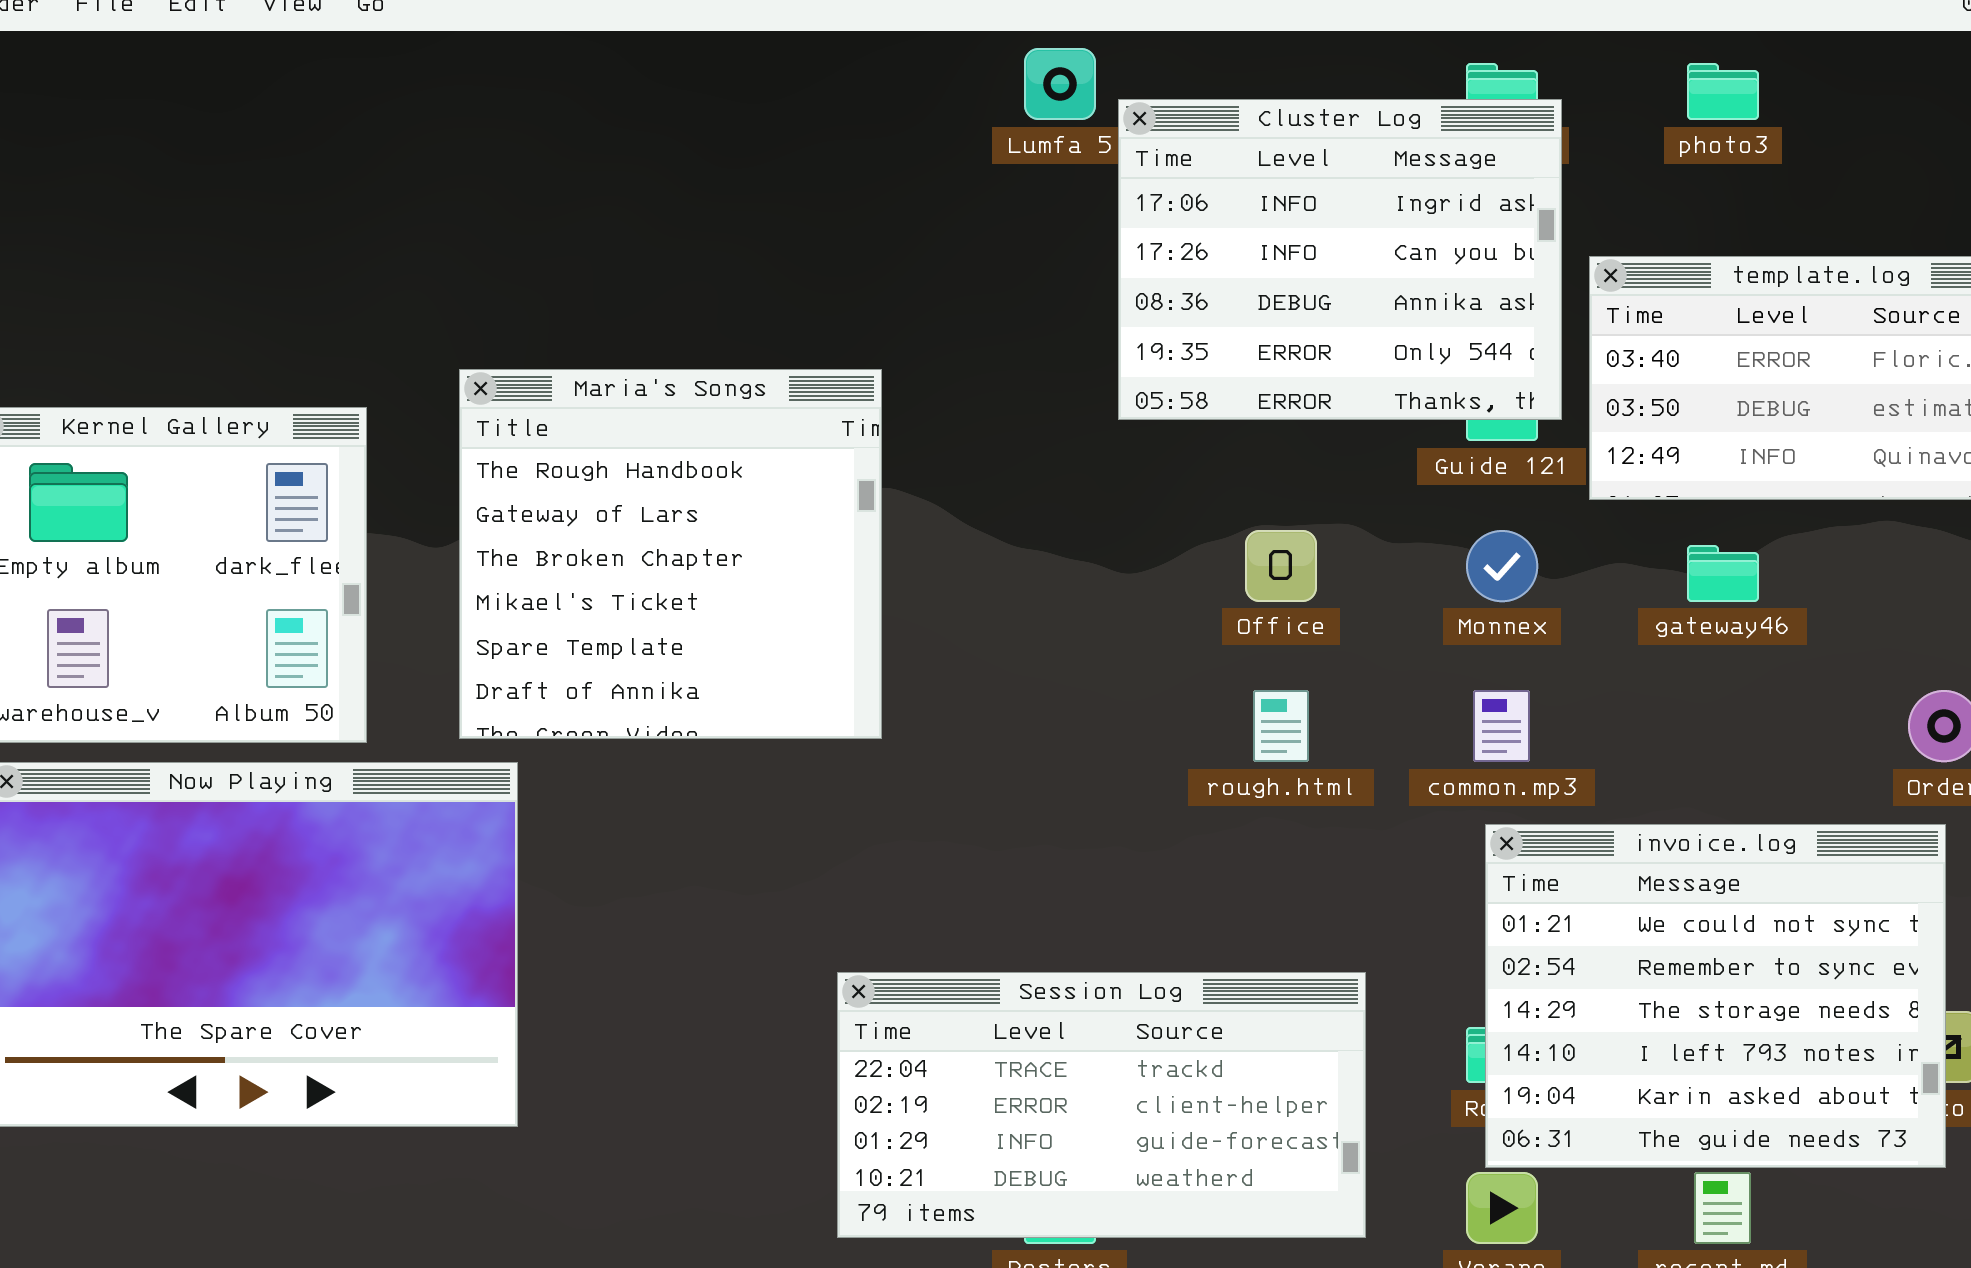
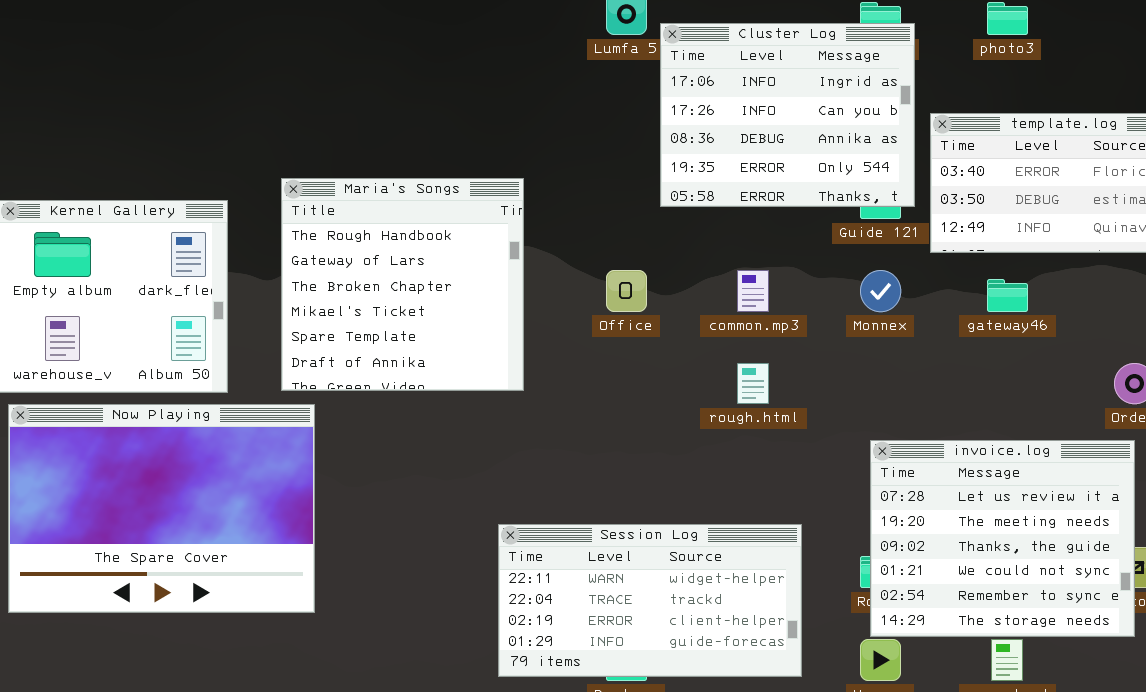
Office: [1245,530,1317,602] -> [606,270,647,312], moved
common.mp3: [1473,690,1530,762] -> [737,270,769,312], moved
invoice.log: [1485,824,1946,1168] -> [870,440,1135,637], scrolled up 3 rows
Session Log: [837,972,1366,1238] -> [498,524,802,677], scrolled up 1 row

